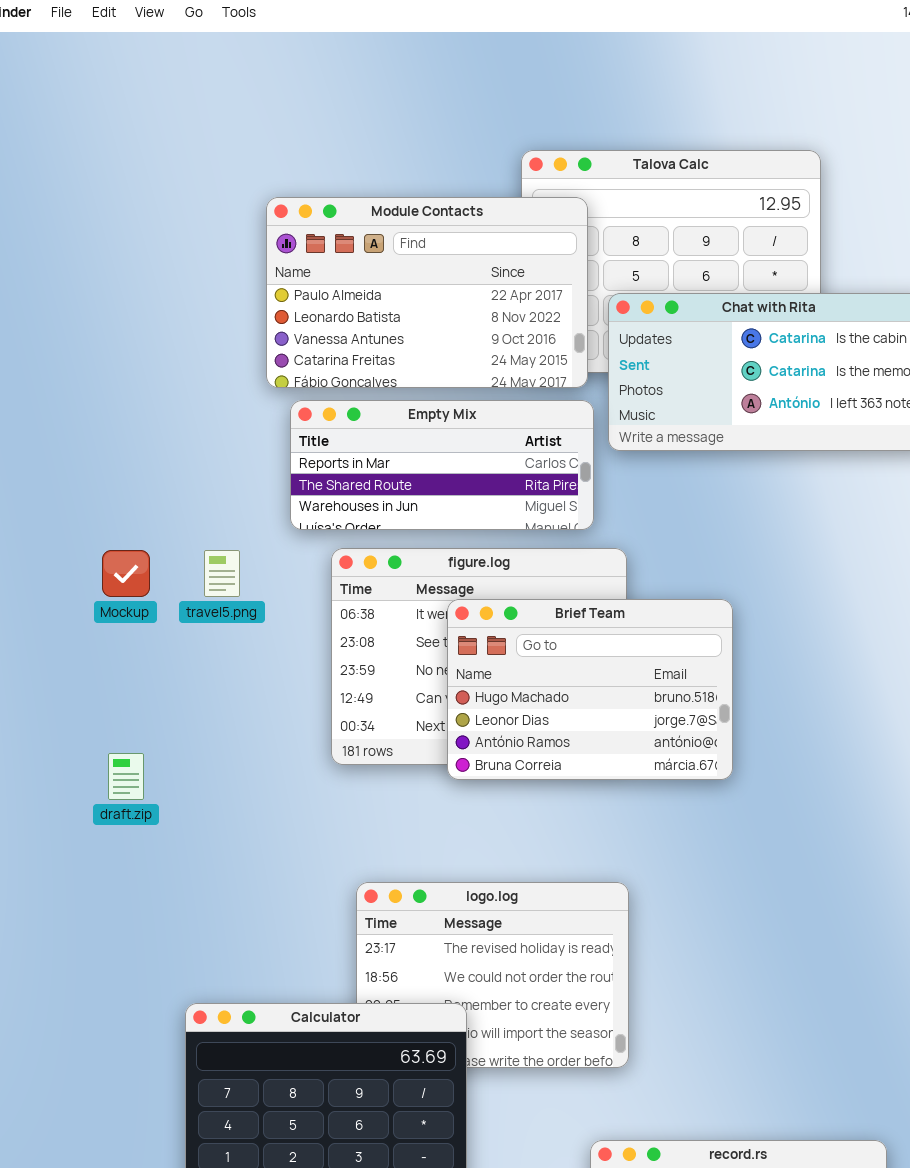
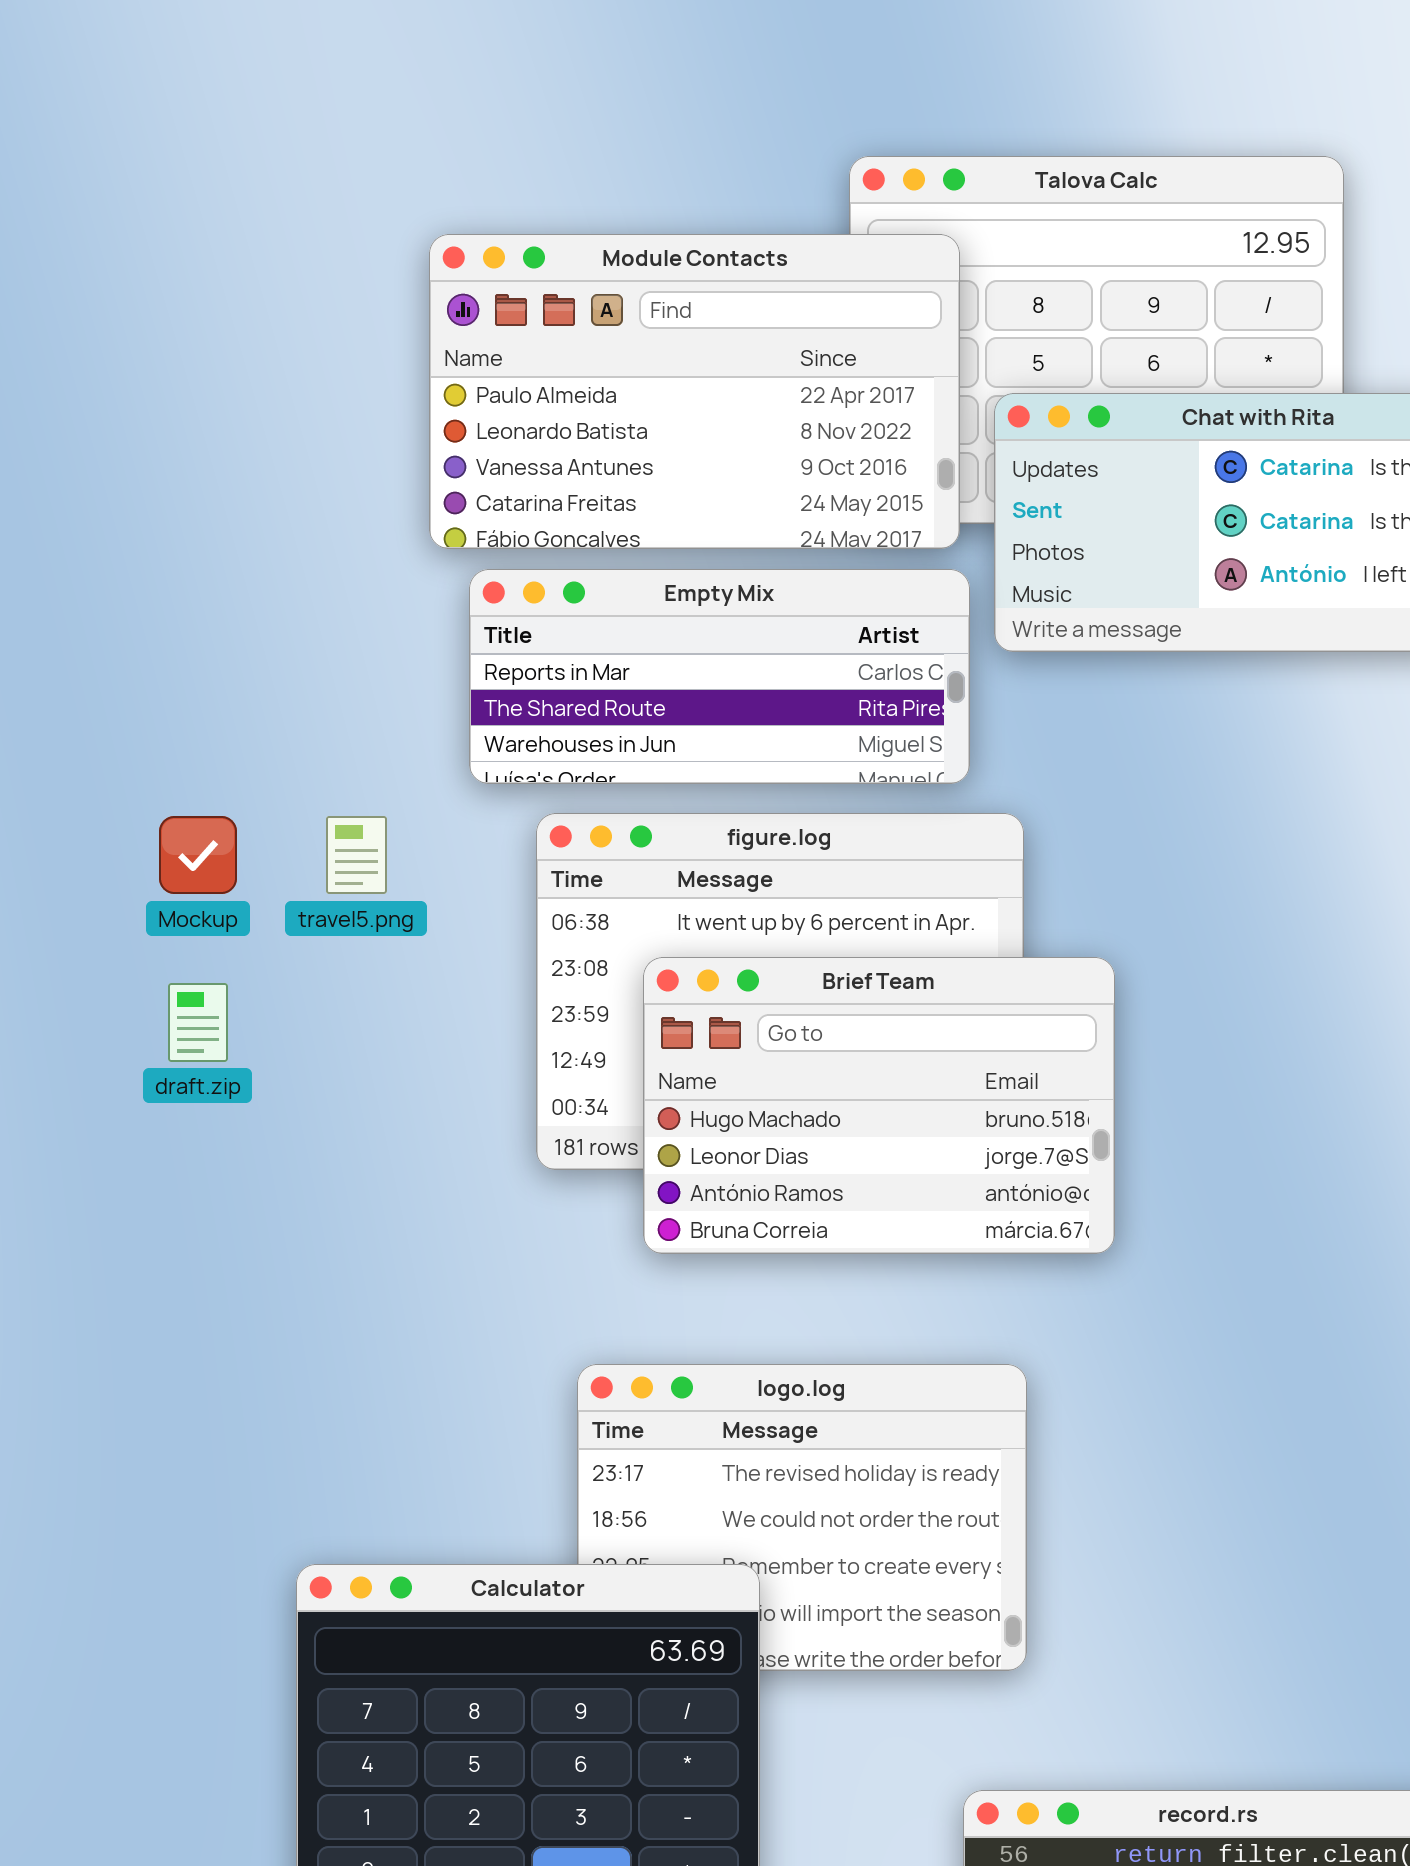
Brief Team: [447,599,733,780] -> [643,957,1115,1254], moved
draft.zip: [108,753,144,800] -> [168,983,228,1062], moved

